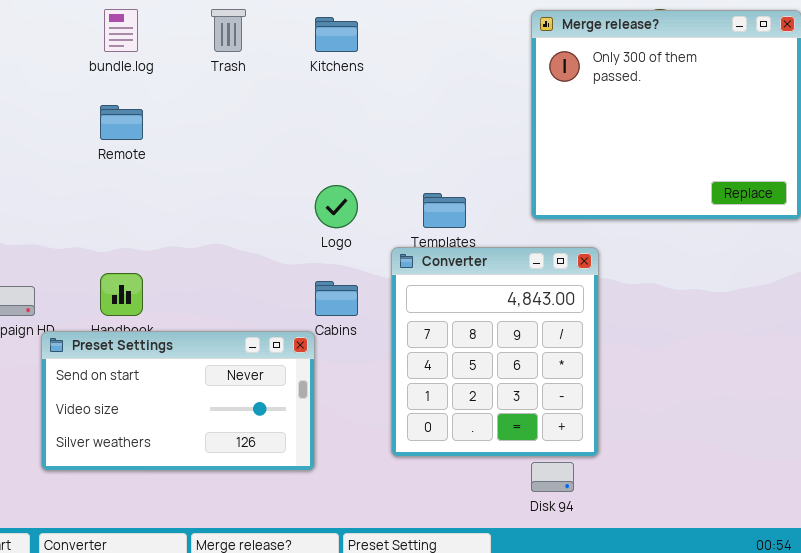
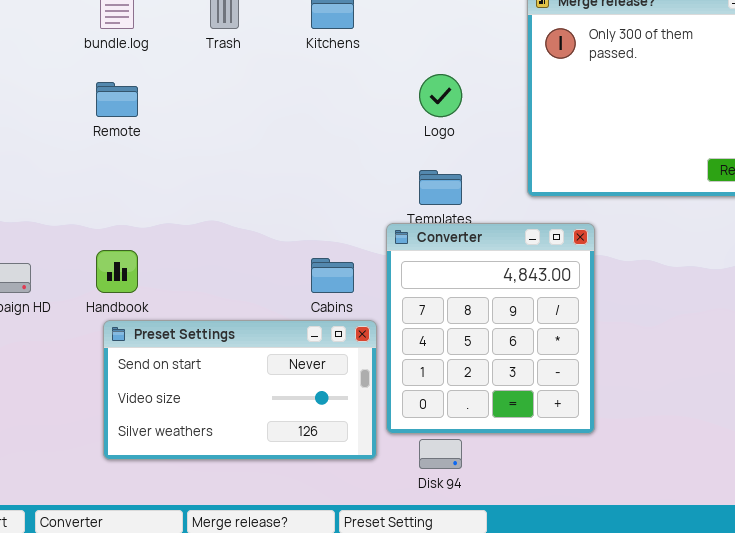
Logo: [315,185,358,228] -> [419,74,462,117], moved
Preset Settings: [41,331,315,471] -> [103,320,377,460], moved
Disk 94: [531,462,574,492] -> [419,439,462,469], moved

